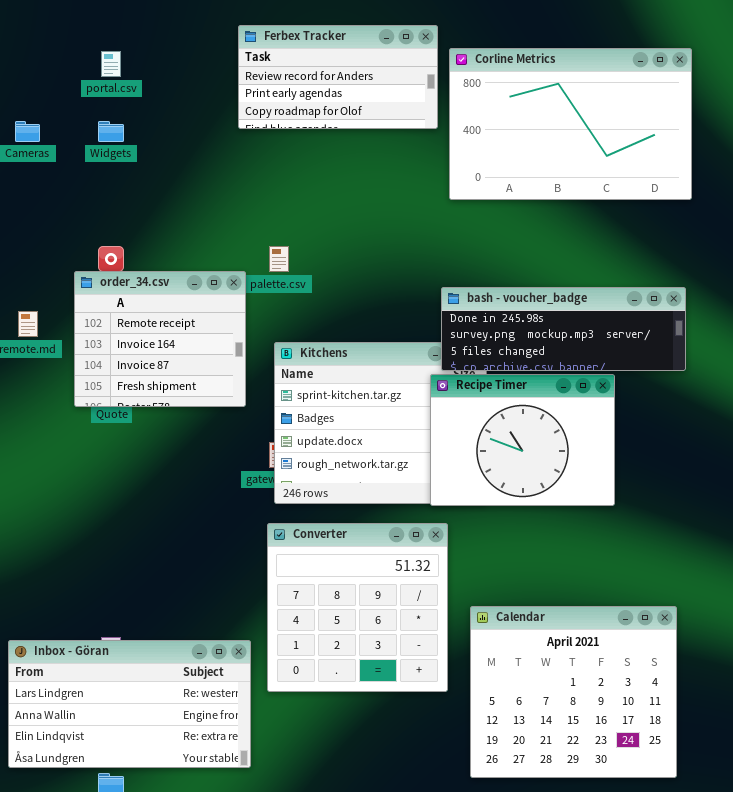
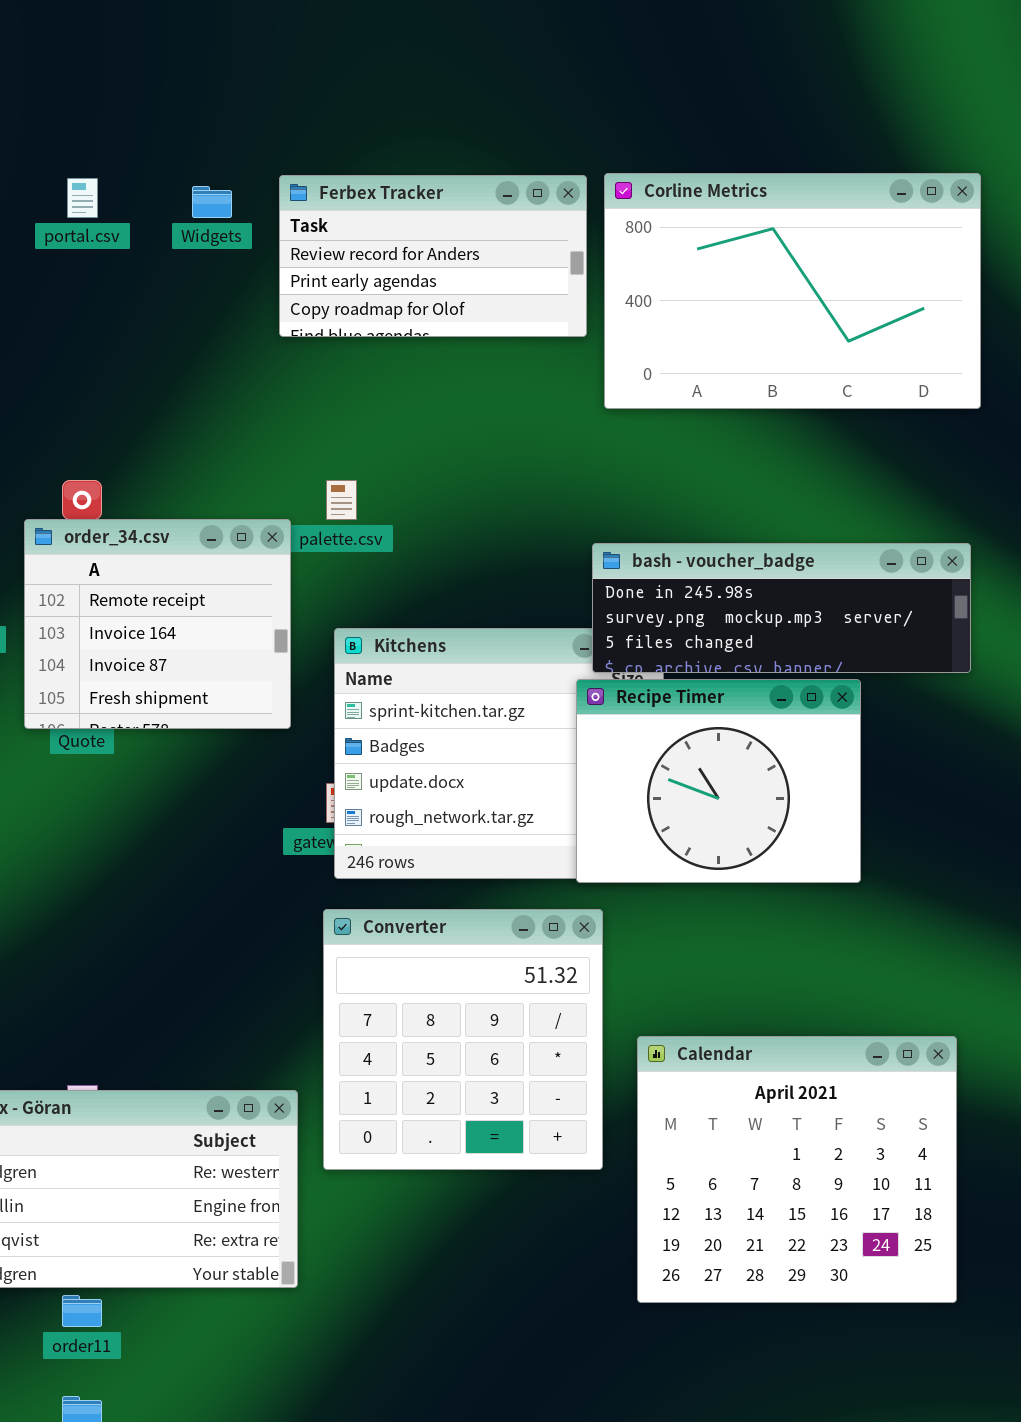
Ferbex Tracker: [238,25,438,129] -> [279,175,587,337], moved
Widgets: [98,121,124,142] -> [192,186,232,218], moved

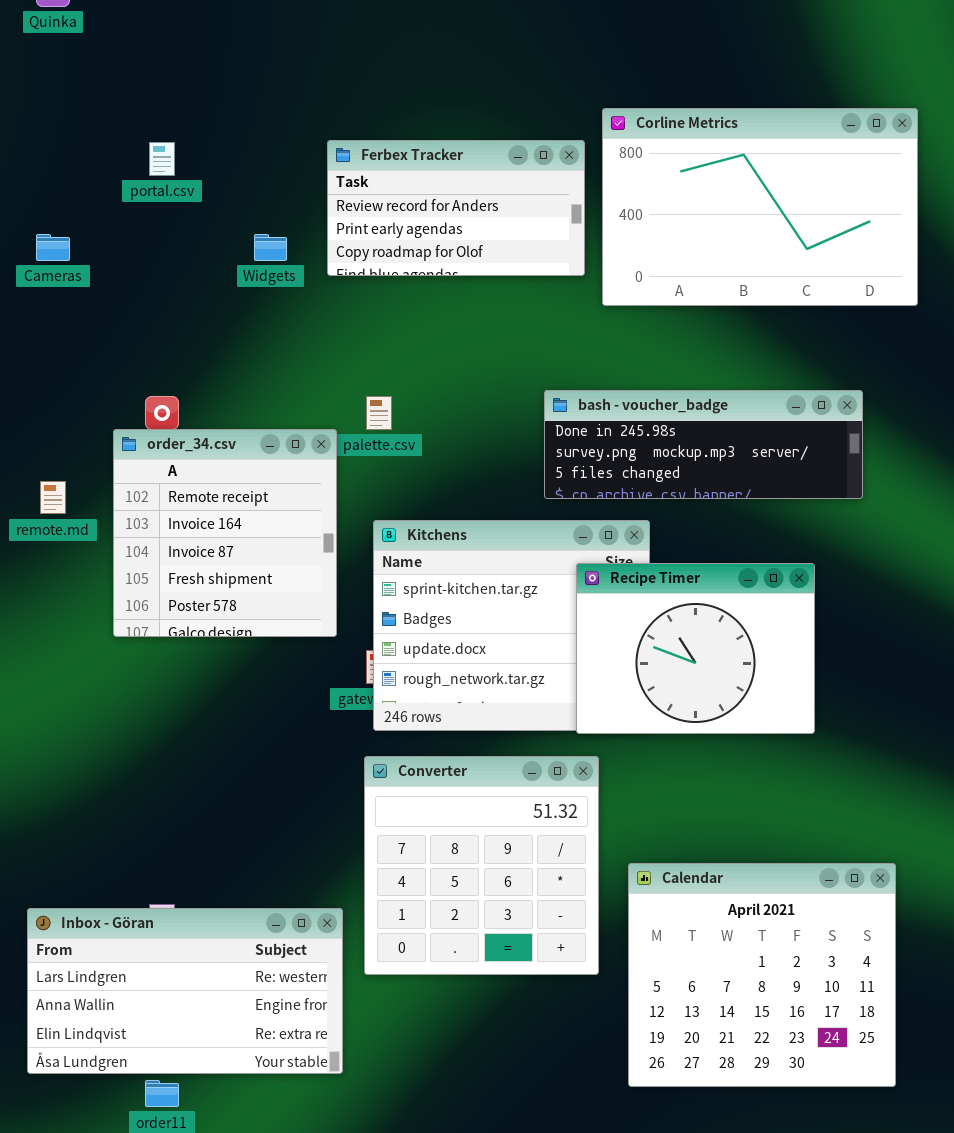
Corline Metrics: [604,173,981,409] -> [602,108,918,306], moved
Widgets: [192,186,232,218] -> [254,234,287,261], moved
order_34.csv: [24,519,291,729] -> [113,429,337,637], resized
bash - voucher_badge: [592,543,971,673] -> [544,390,863,499], moved

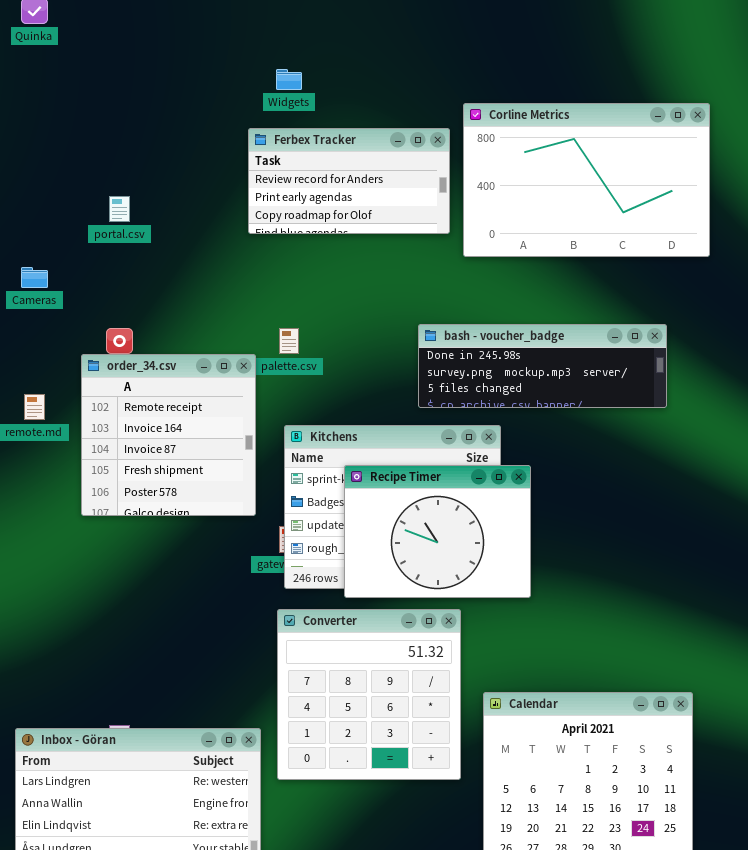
portal.csv: [149,142,175,176] -> [109,196,130,222], moved
Cameras: [36,234,70,261] -> [21,267,48,288], moved
Widgets: [254,234,287,261] -> [276,69,302,90], moved
Recipe Timer: [576,563,815,734] -> [344,465,531,598], moved

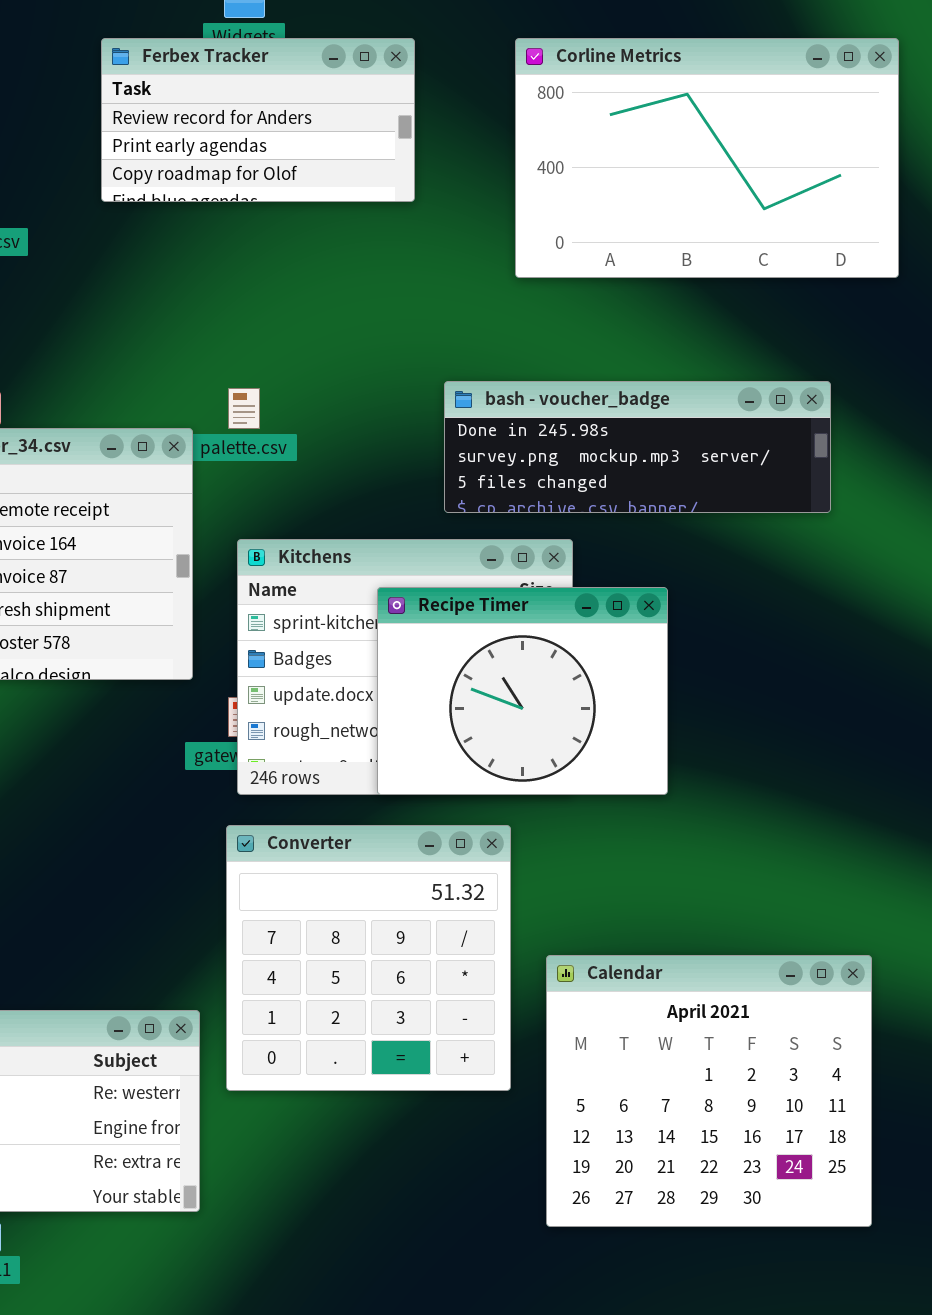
Ferbex Tracker: [248,128,450,234] -> [101,38,415,202], moved
Recipe Timer: [344,465,531,598] -> [377,587,668,795], moved

